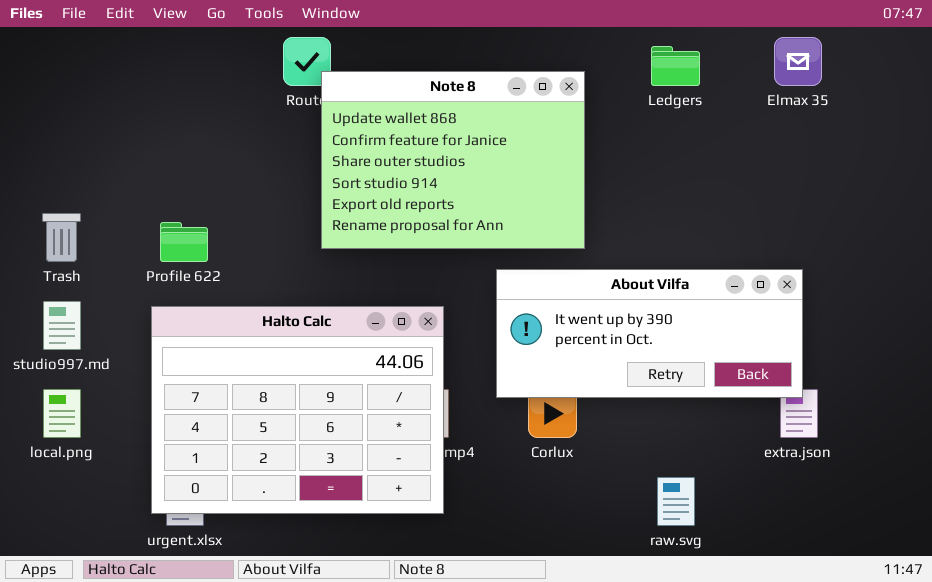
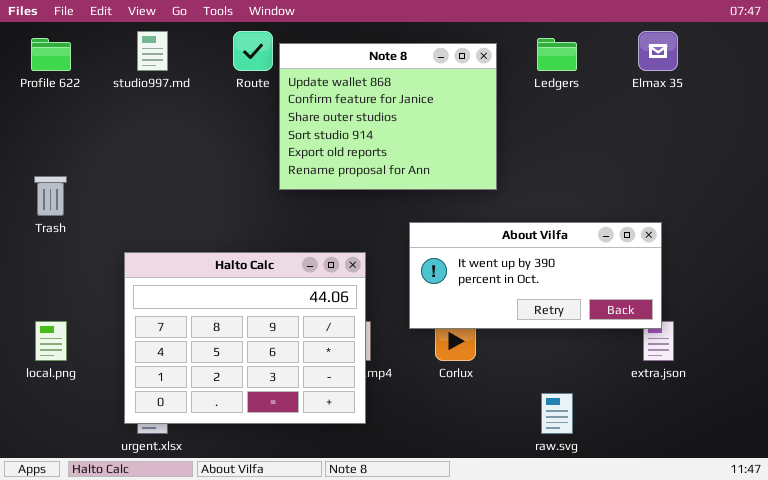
Note 8: [321,71,585,249] -> [279,43,497,190], moved
Profile 622: [160,222,208,262] -> [31,38,71,71], moved
studio997.md: [43,301,81,350] -> [137,31,168,71], moved

